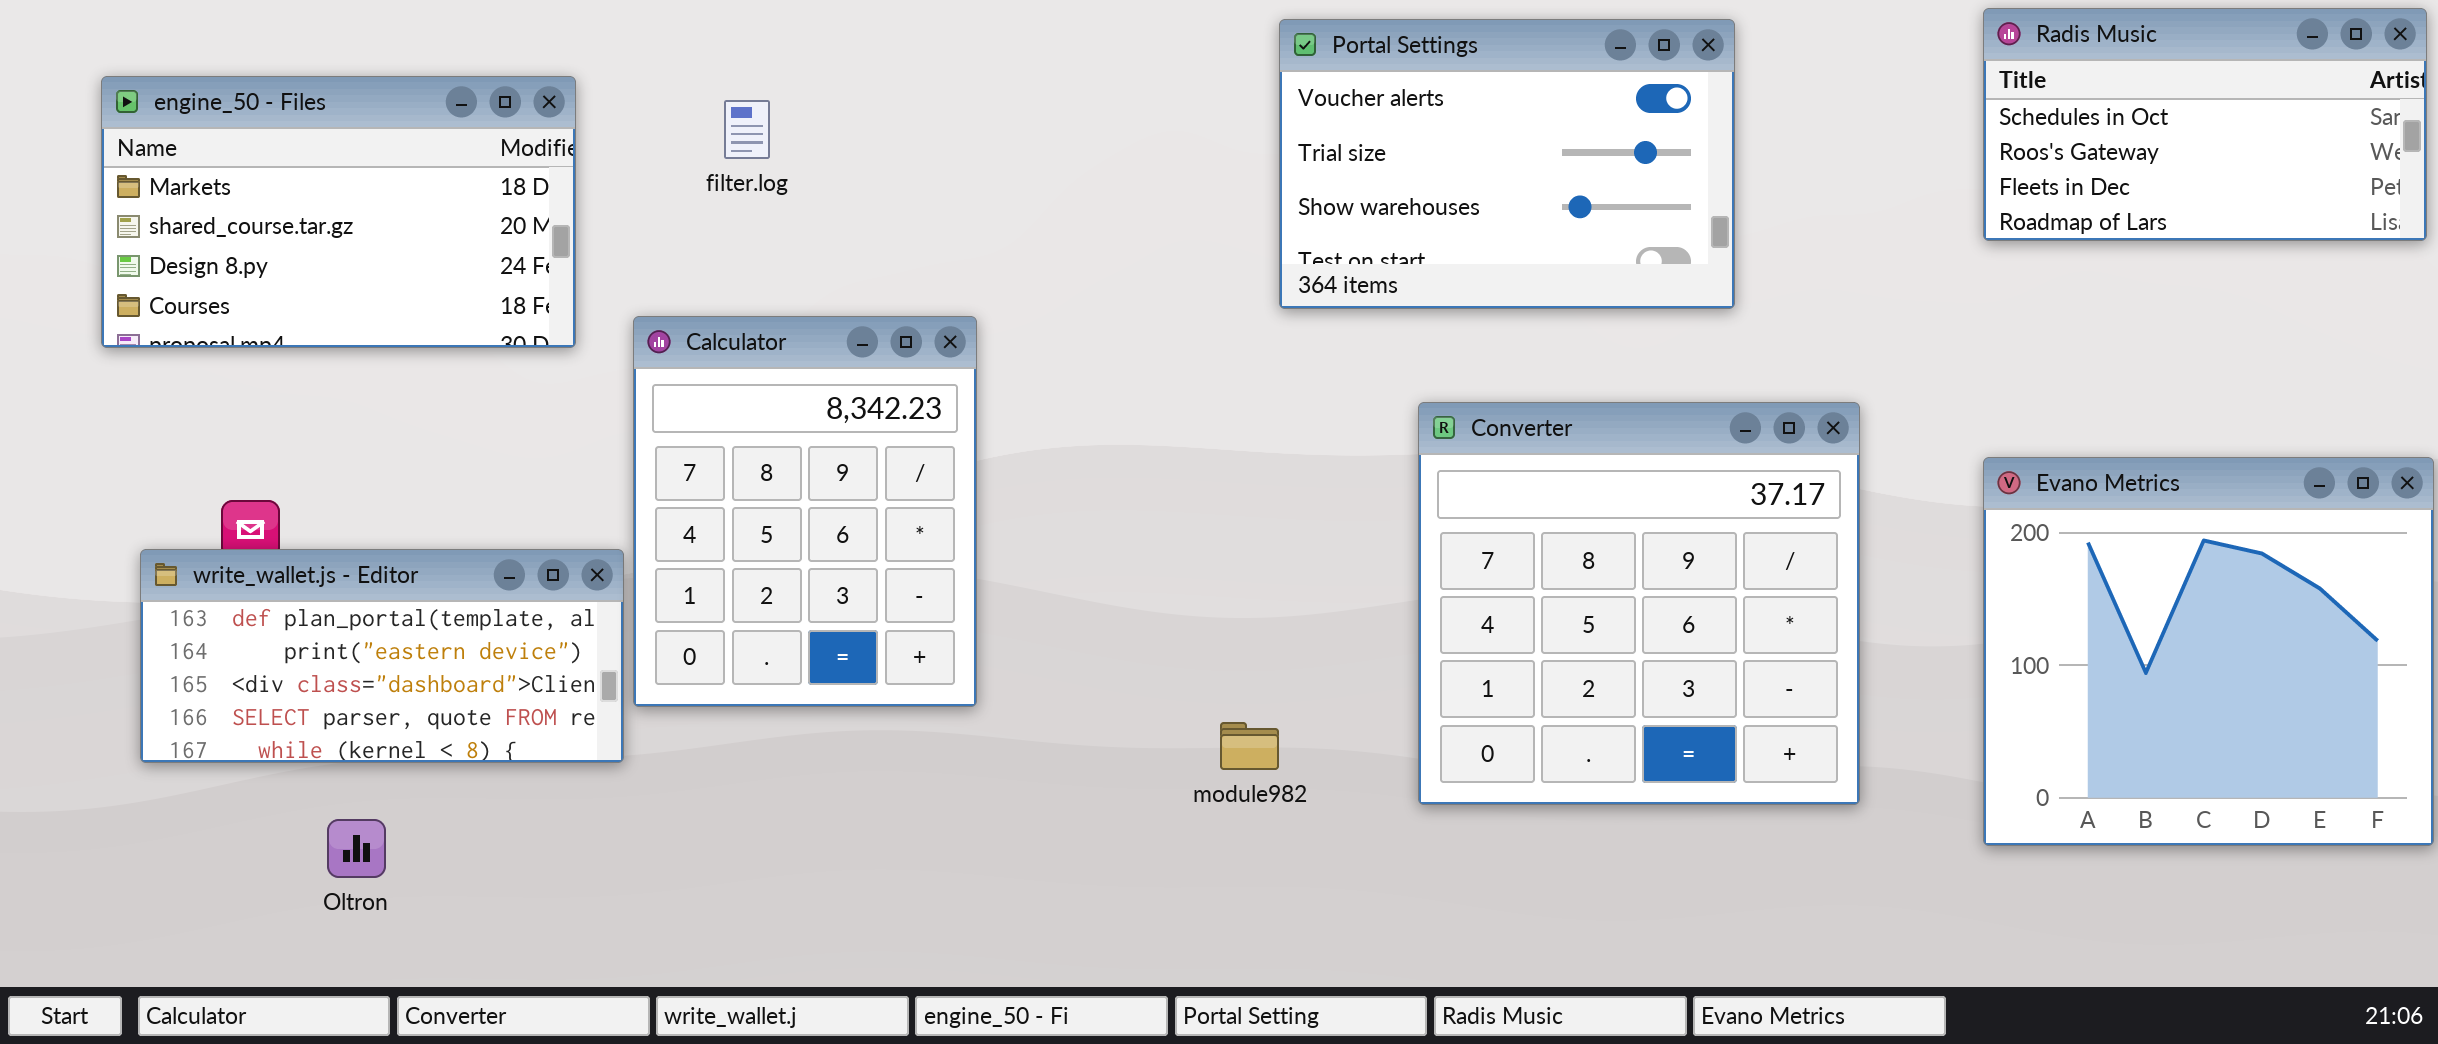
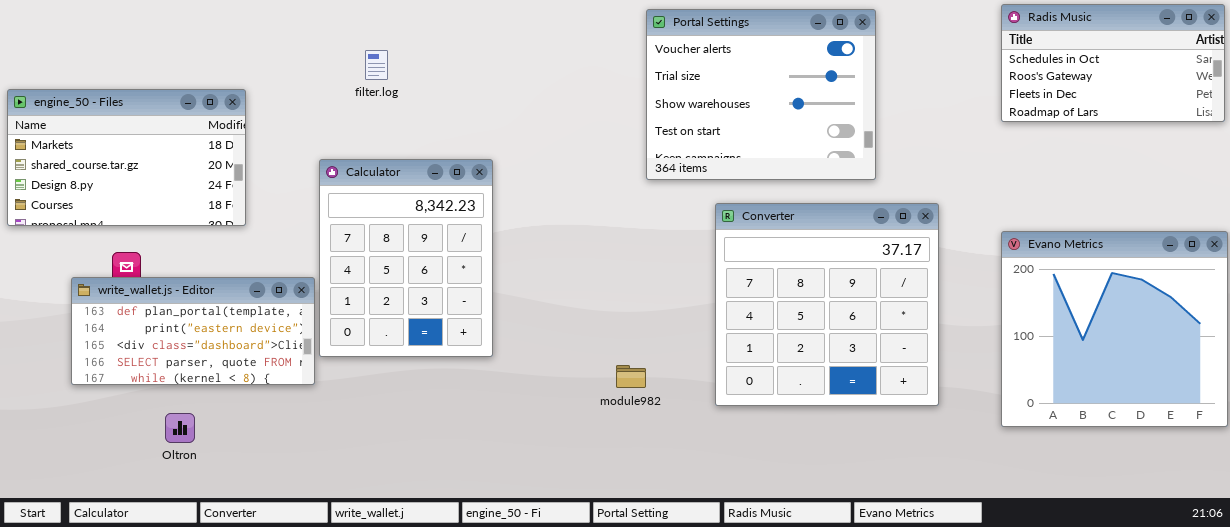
Portal Settings: [1279,19,1735,309] -> [646,9,876,180], resized
engine_50 - Files: [101,76,576,348] -> [7,89,246,226], moved

